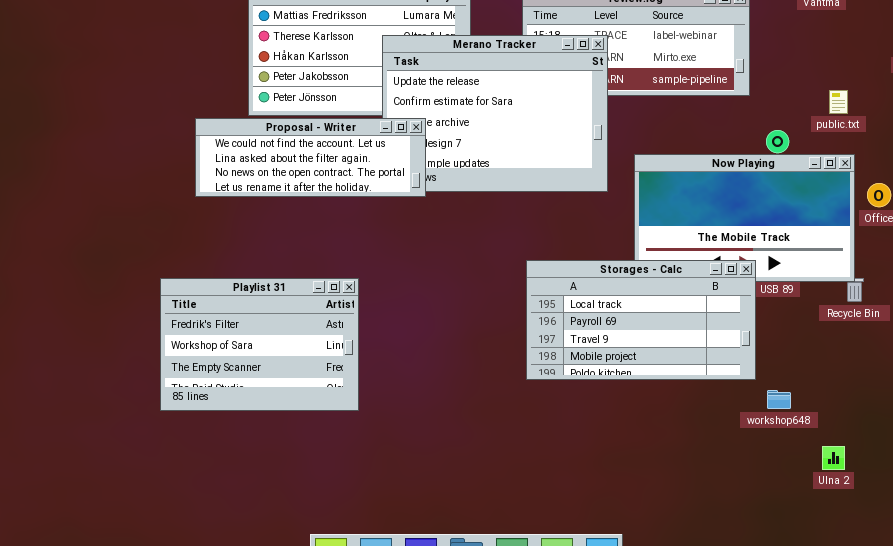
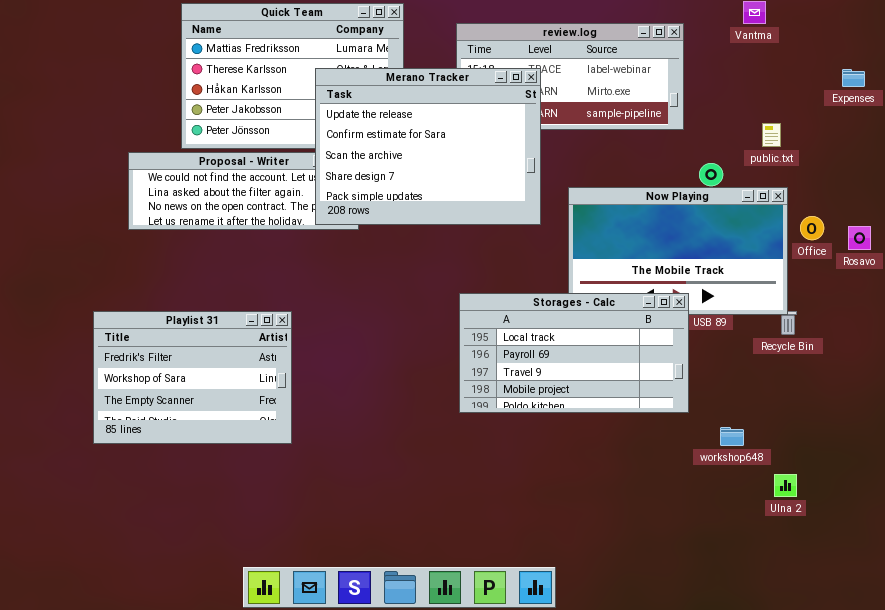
Merano Tracker: [382,35,608,192] -> [315,68,541,225], raised
workshop648: [767,390,791,409] -> [720,427,744,446], moved
Ulna 2: [822,446,845,470] -> [774,474,797,497], moved

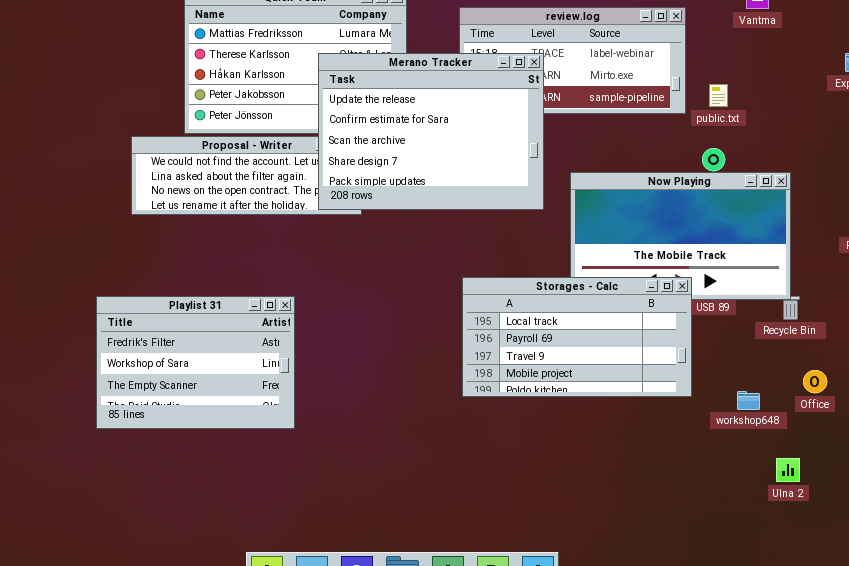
public.txt: [762,123,781,147] -> [709,84,728,107], moved
Office: [800,216,824,240] -> [803,370,827,393], moved
workshop648: [720,427,744,446] -> [737,391,760,410], moved

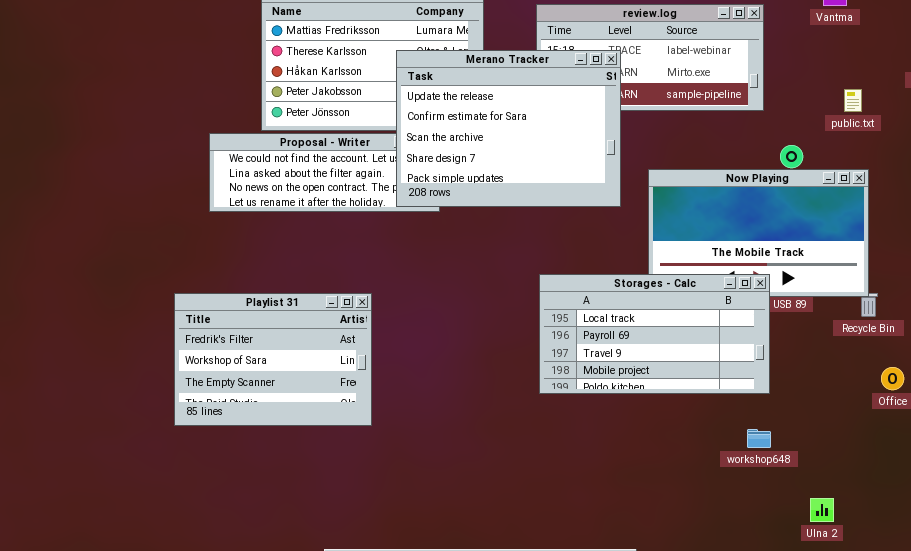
public.txt: [709,84,728,107] -> [844,89,862,112], moved
workshop648: [737,391,760,410] -> [747,429,771,448], moved
Ulna 2: [776,458,800,482] -> [810,498,834,522], moved

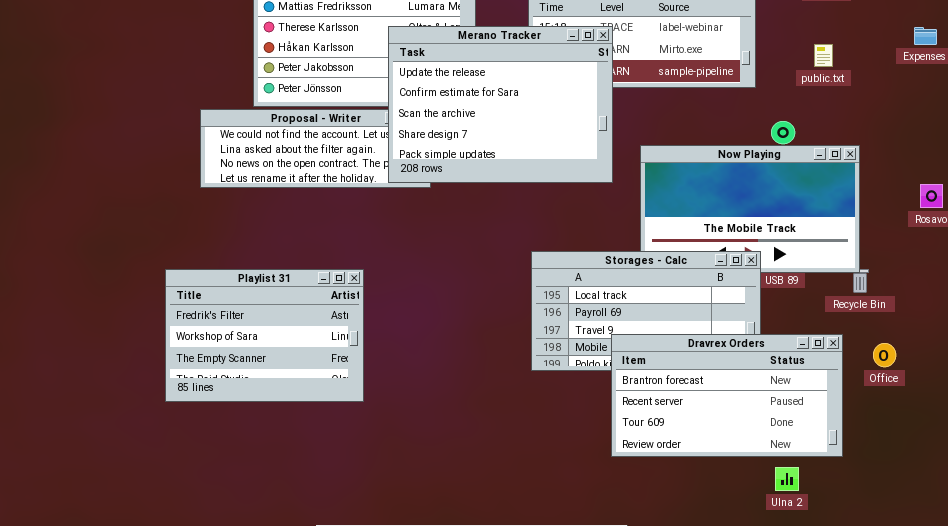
public.txt: [844,89,862,112] -> [814,44,833,67], moved
Dravrex Orders: none -> [611,334,843,457], opened
Ulna 2: [810,498,834,522] -> [775,467,799,491], moved

